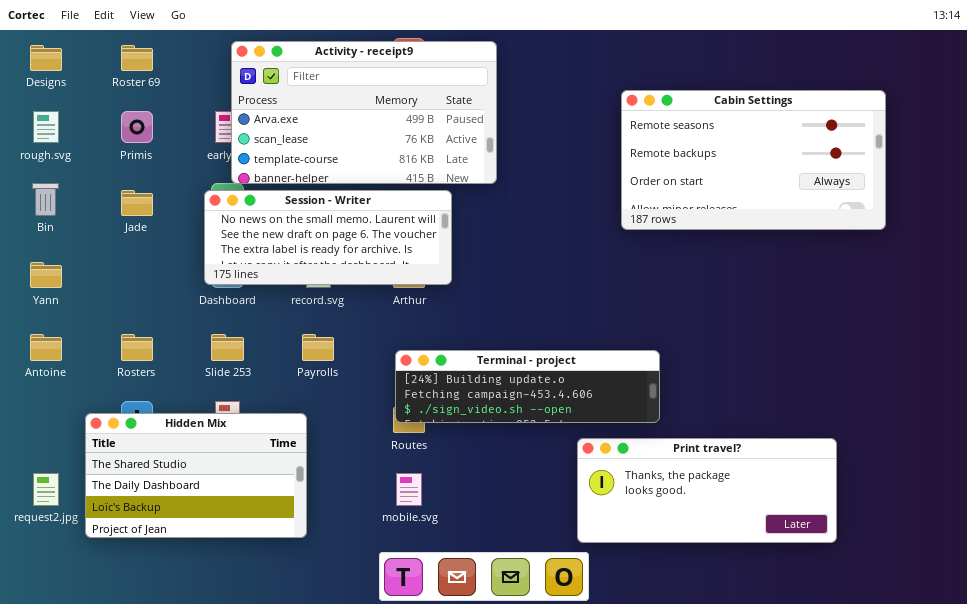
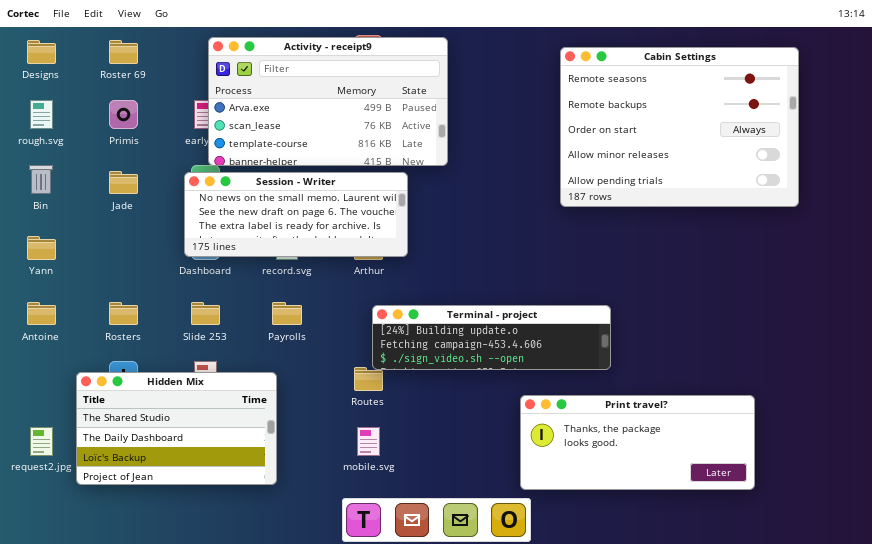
Cabin Settings: [621,90,886,230] -> [560,47,799,207], resized
Terminal - project: [395,350,660,423] -> [372,305,611,370], moved

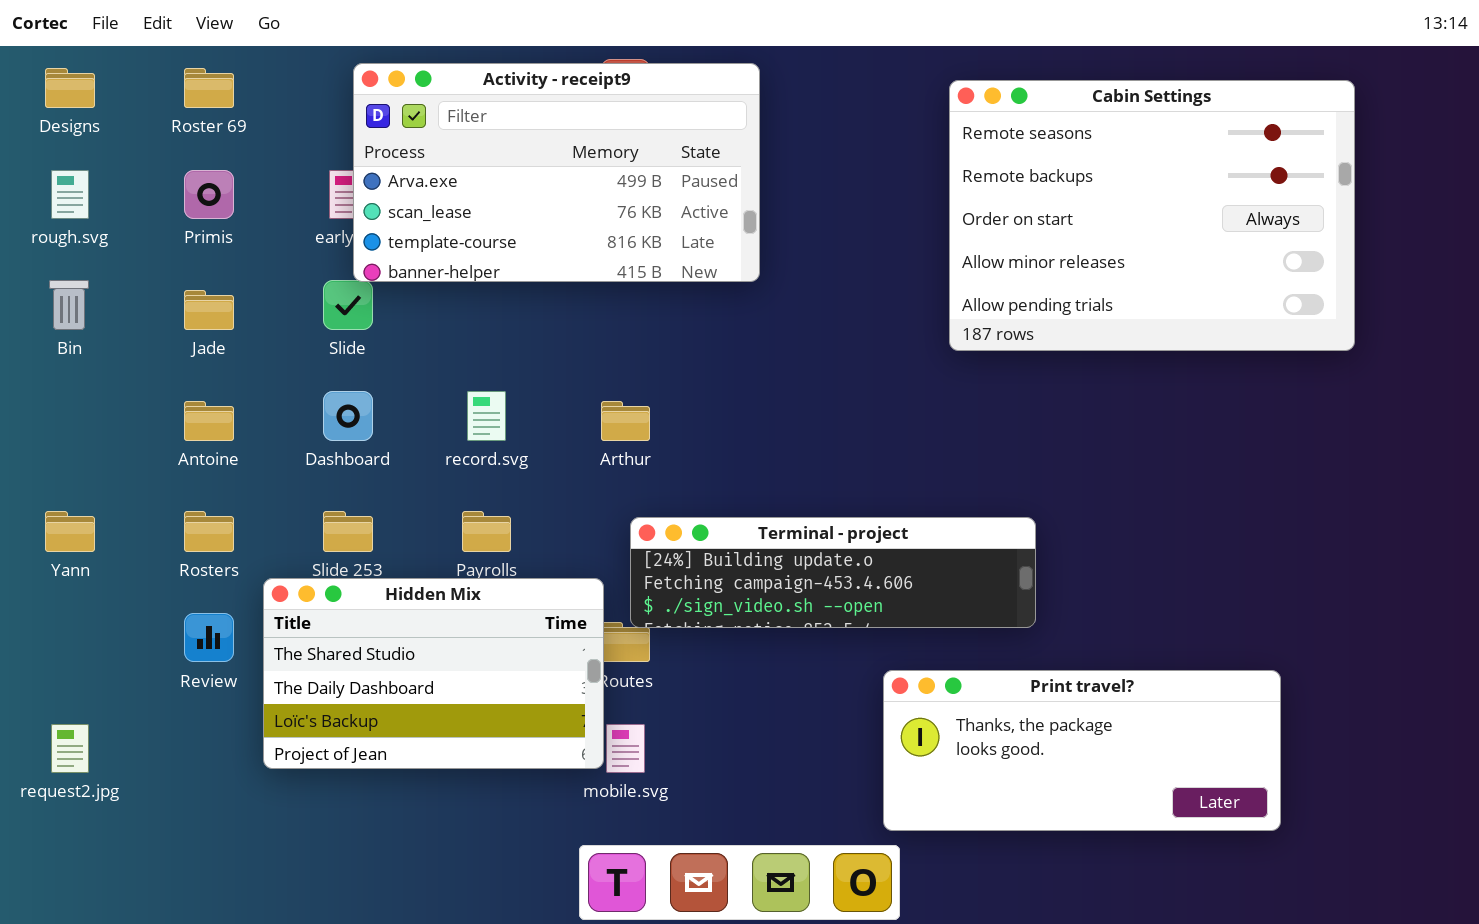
Session - Writer: [184,172,408,257] -> none, closed
Yann: [27,236,56,260] -> [45,511,95,552], moved
Antoine: [27,302,56,325] -> [184,401,234,441], moved
Hidden Mix: [76,372,277,485] -> [263,578,604,769], moved

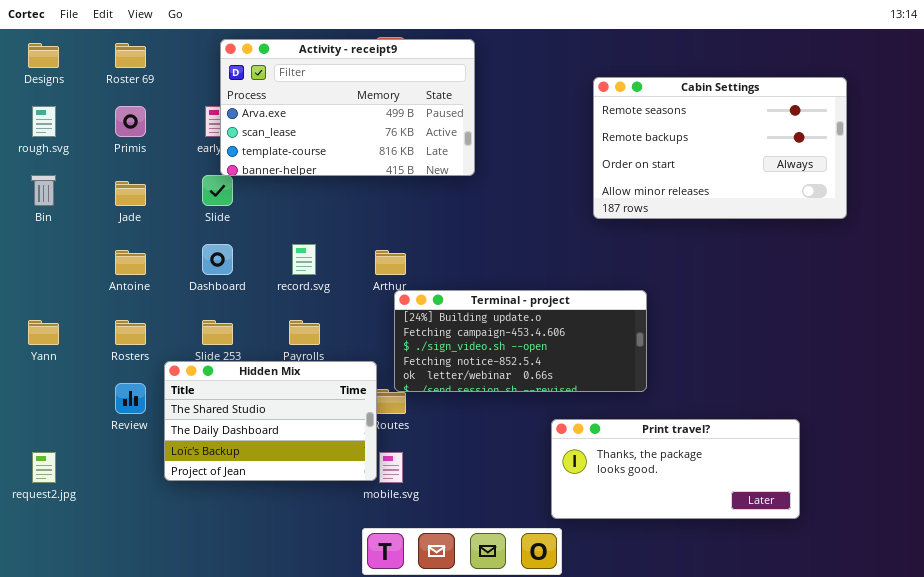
Cabin Settings: [949,80,1355,351] -> [593,77,847,219], resized
Terminal - project: [630,517,1036,628] -> [394,290,647,392], resized

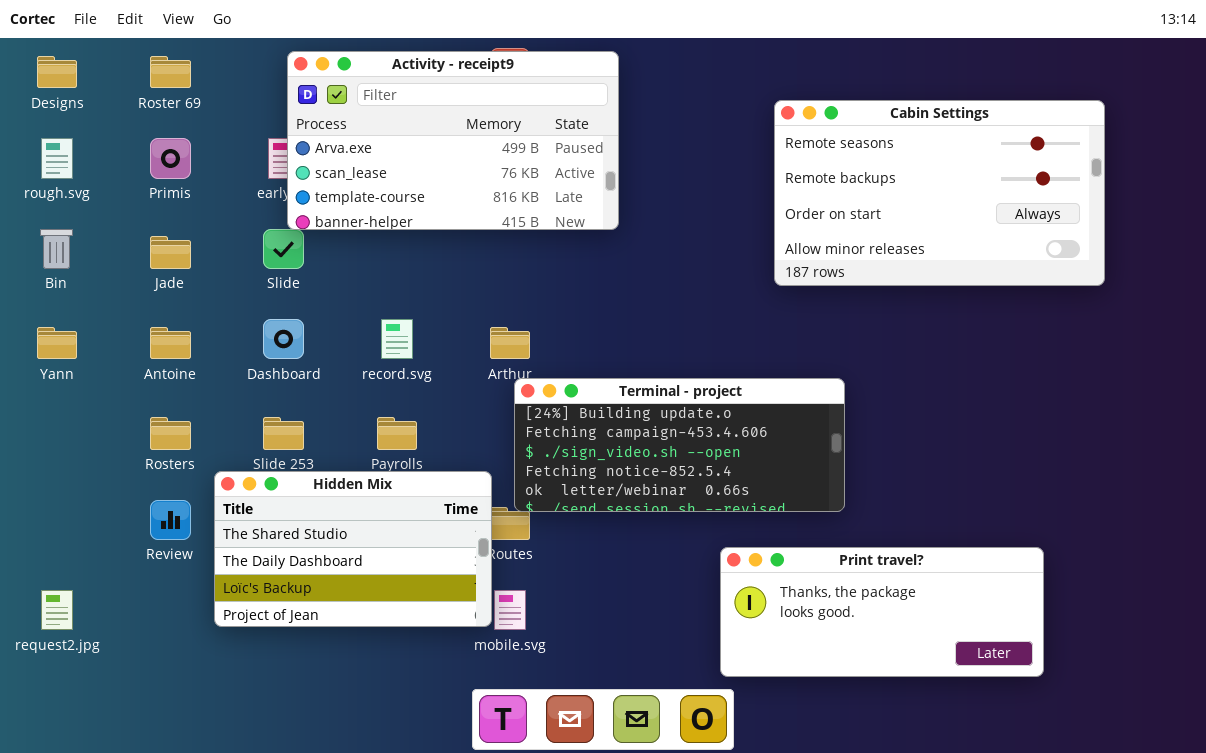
Yann: [28,320,59,345] -> [37,327,77,359], moved

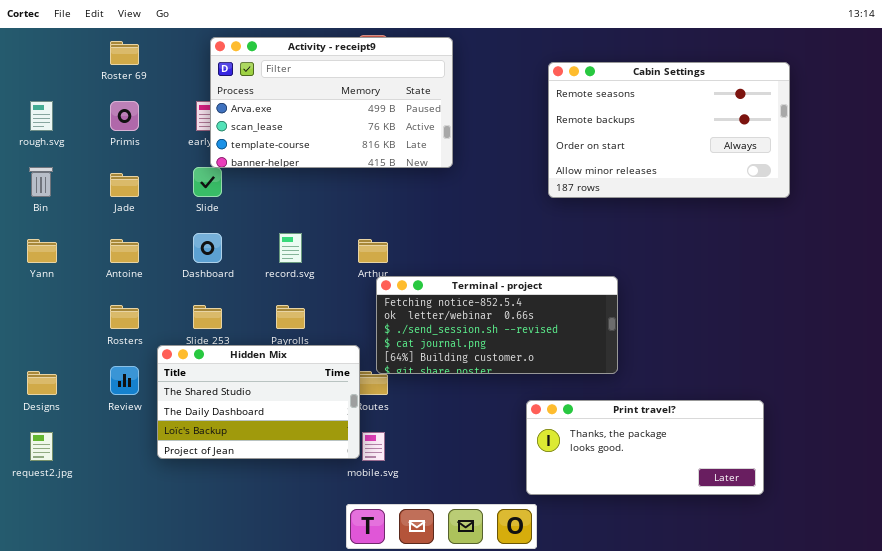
Designs: [37,56,77,88] -> [27,371,57,395], moved
Cabin Settings: [774,100,1105,286] -> [548,62,790,198], moved
Terminal - project: [514,378,845,512] -> [376,276,618,374], scrolled down 3 rows

